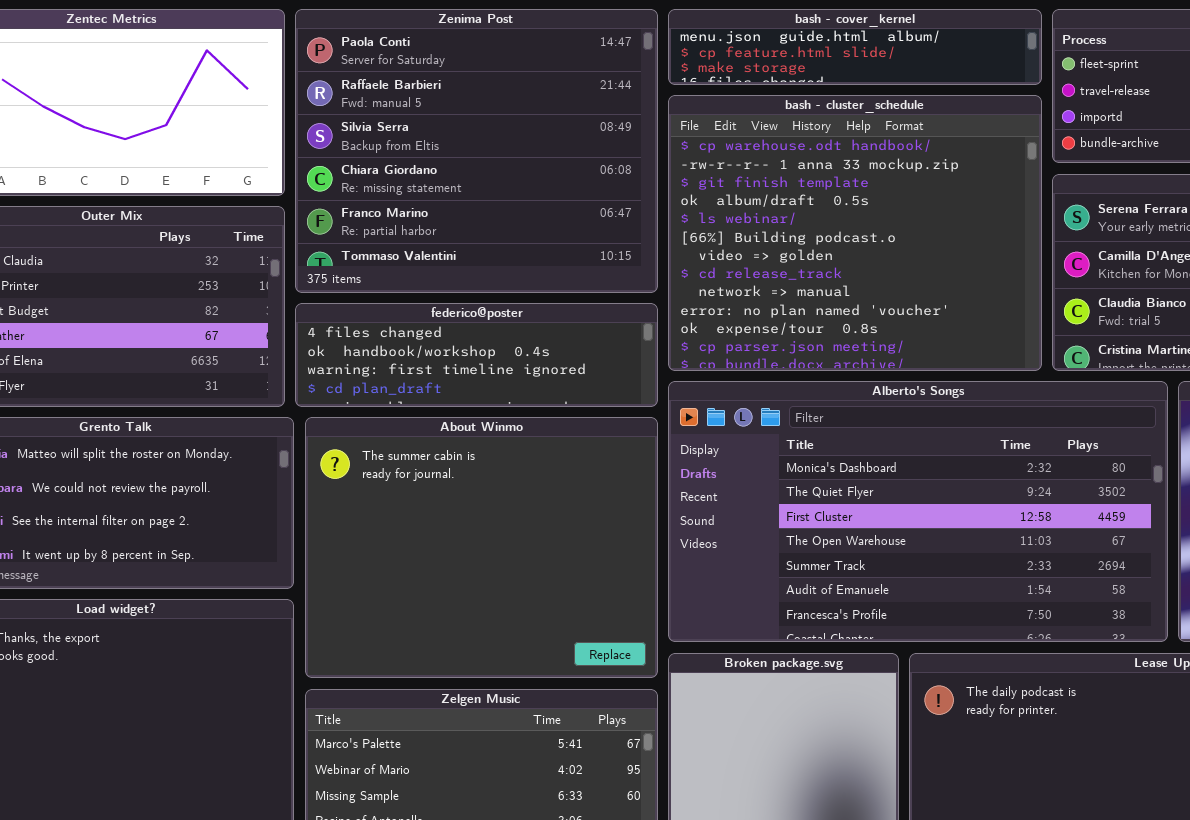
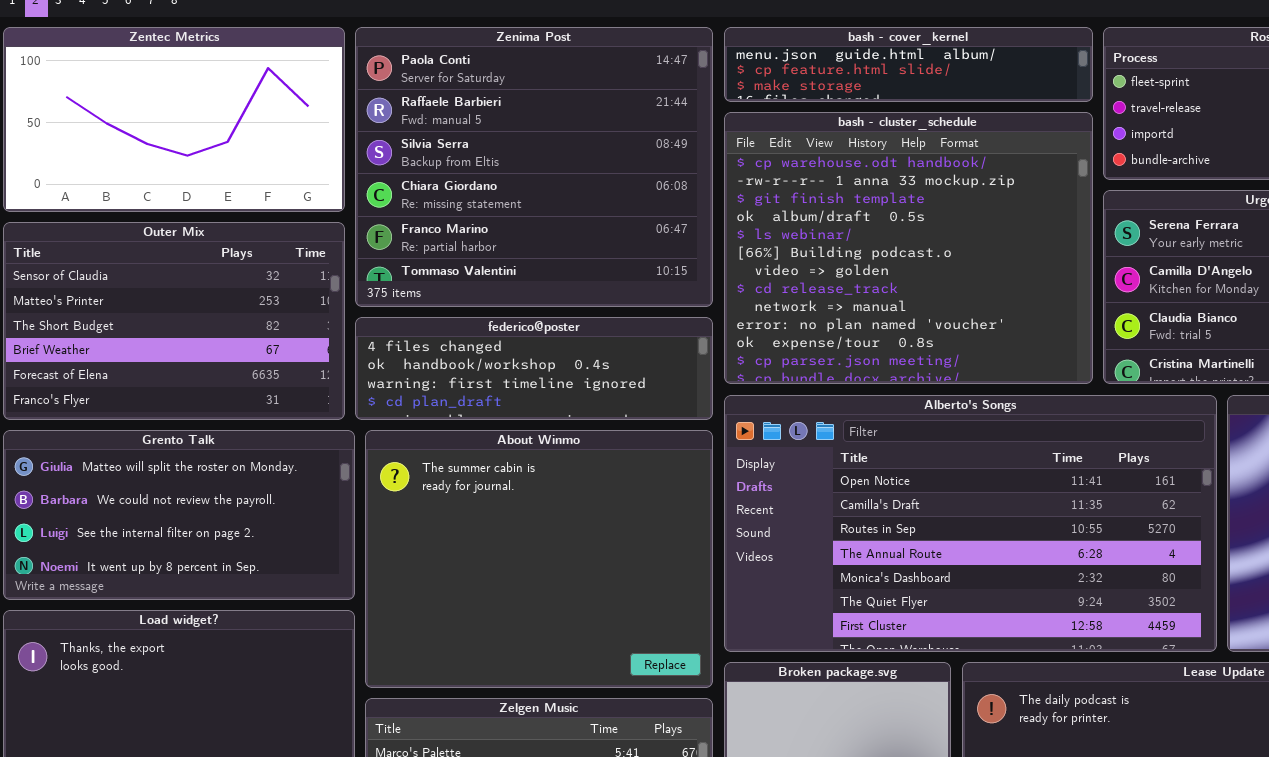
Alberto's Songs: [668,381,1168,642] -> [724,395,1217,652], scrolled up 4 rows

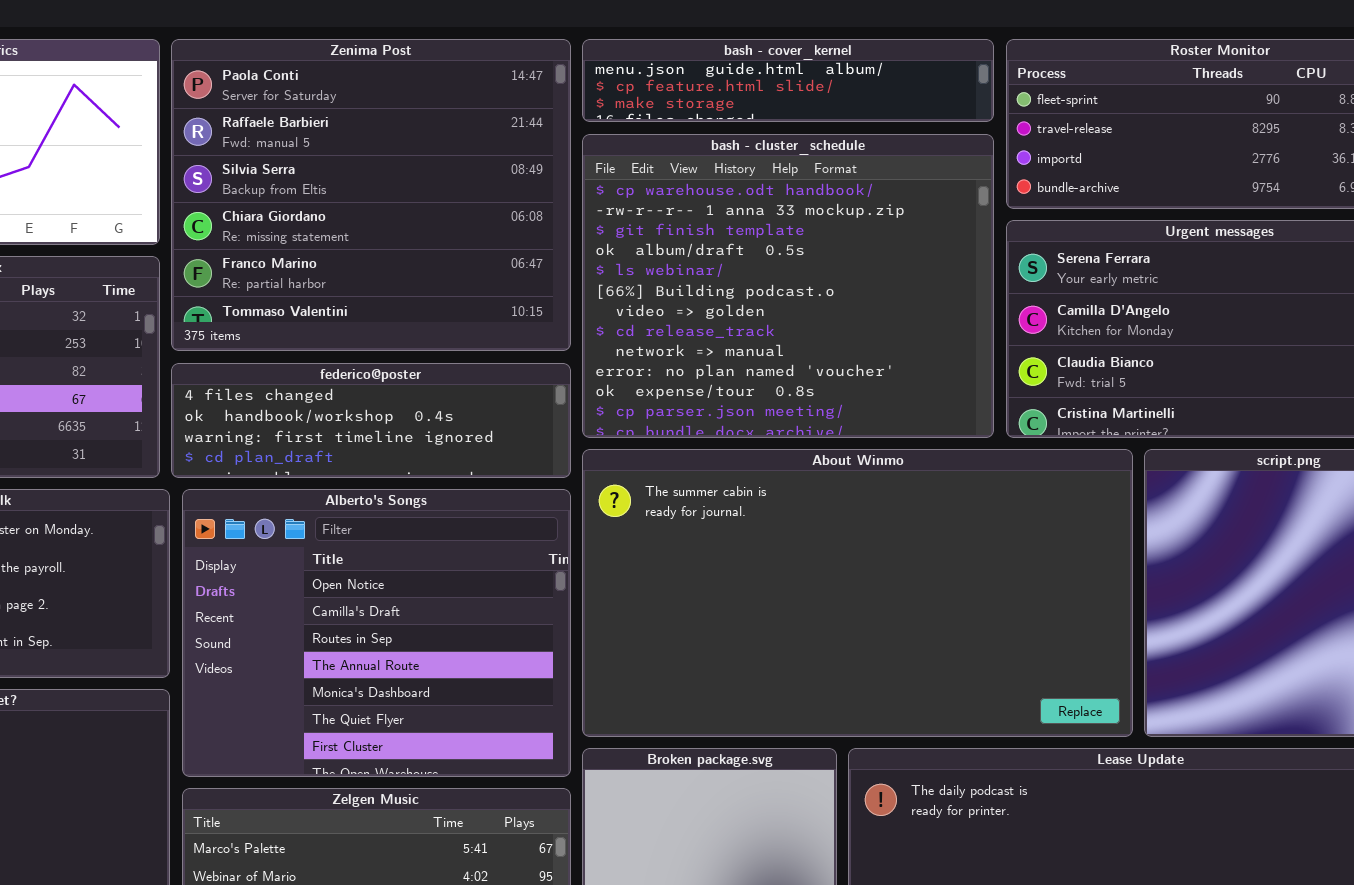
Alberto's Songs: [724,395,1217,652] -> [182,489,571,777], moved, resized
About Winmo: [365,430,713,688] -> [582,449,1133,737], moved, resized

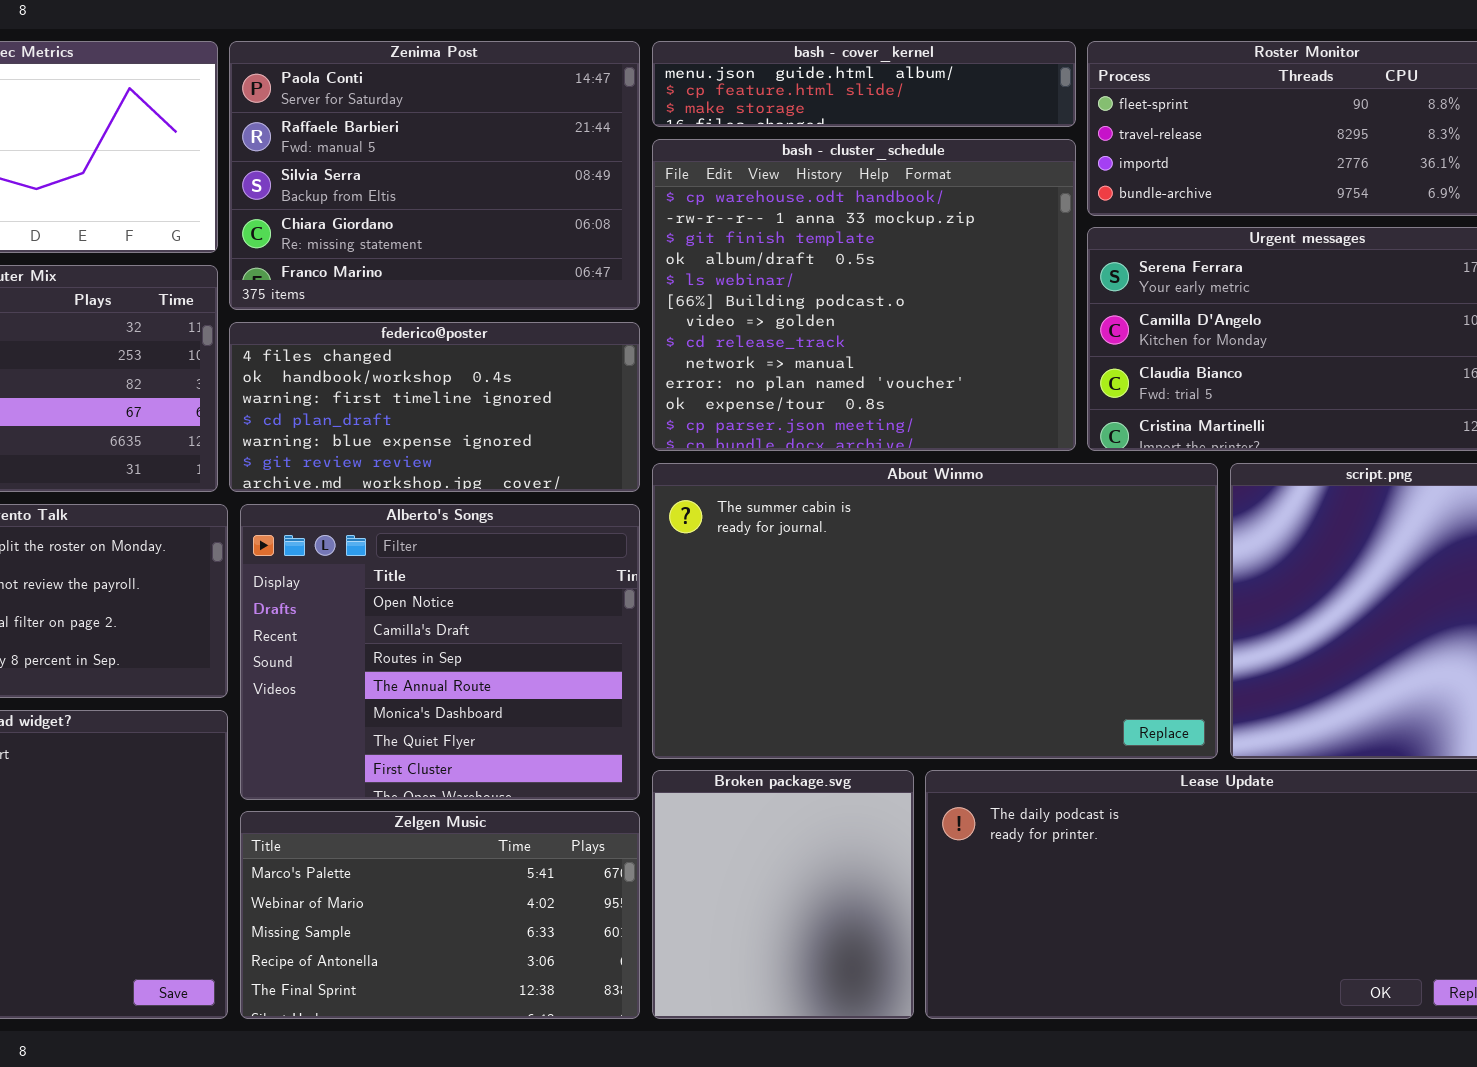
Zenima Post: [171,39,571,351] -> [229,41,640,310], resized
federico@poster: [171,363,571,478] -> [229,322,640,492], resized

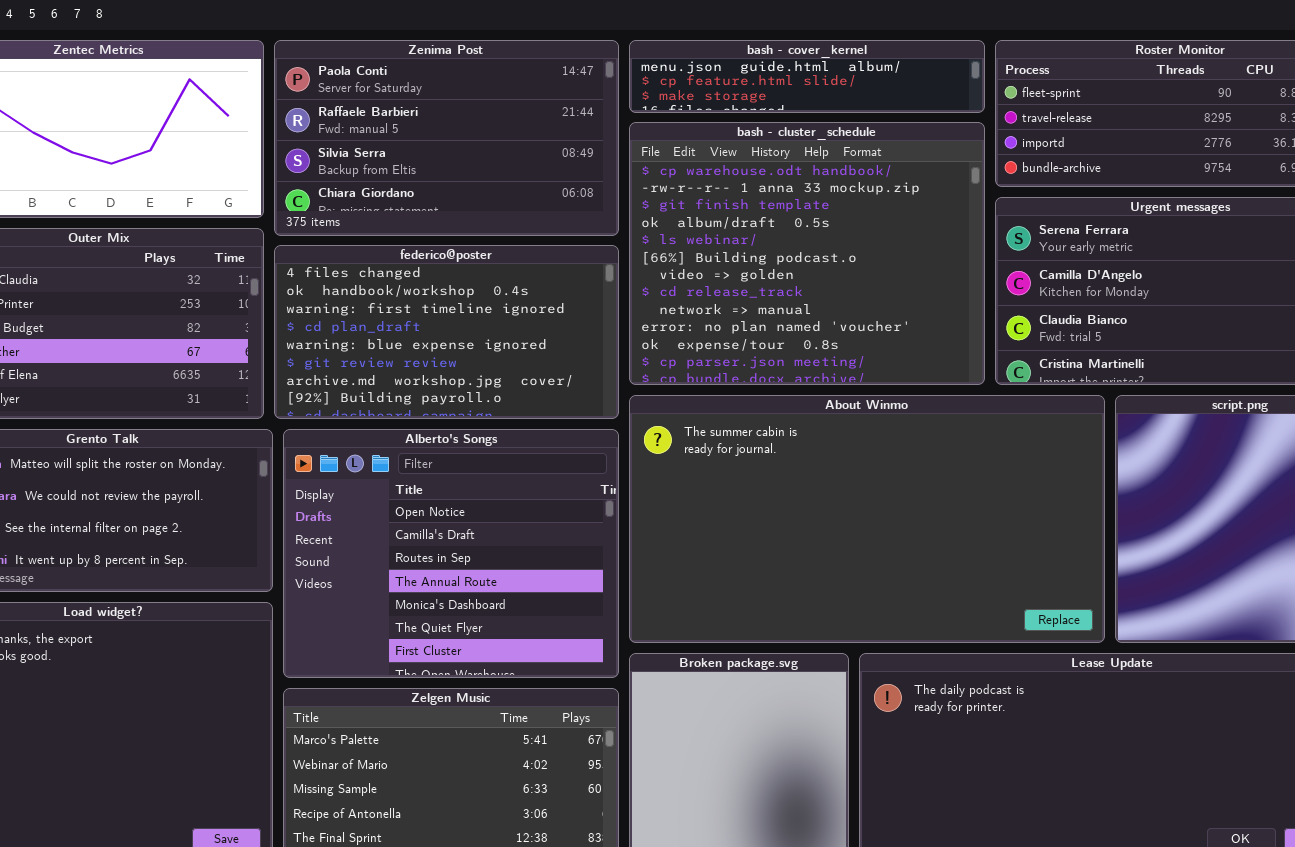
Zenima Post: [229,41,640,310] -> [274,40,619,236], resized
federico@poster: [229,322,640,492] -> [274,245,619,419], resized

